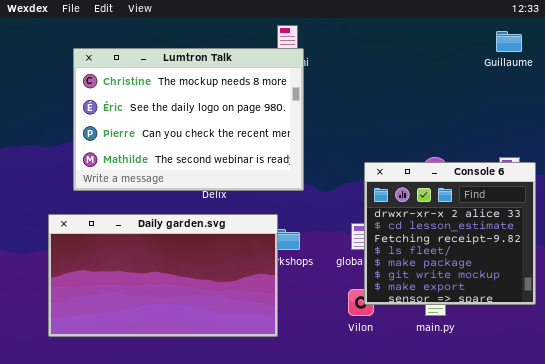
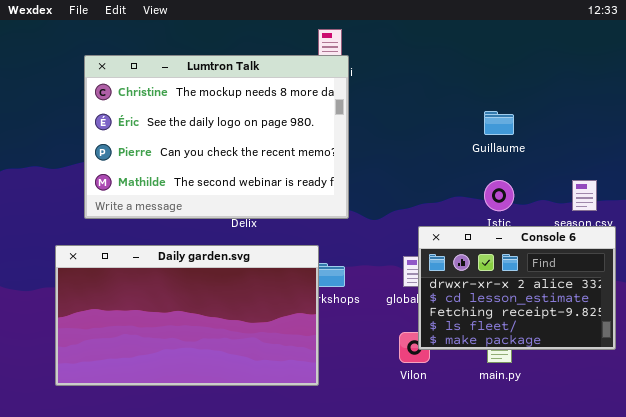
Guillaume: [496,31,522,52] -> [484,111,514,135], moved
Console 6: [364,162,536,305] -> [418,226,616,350], resized

